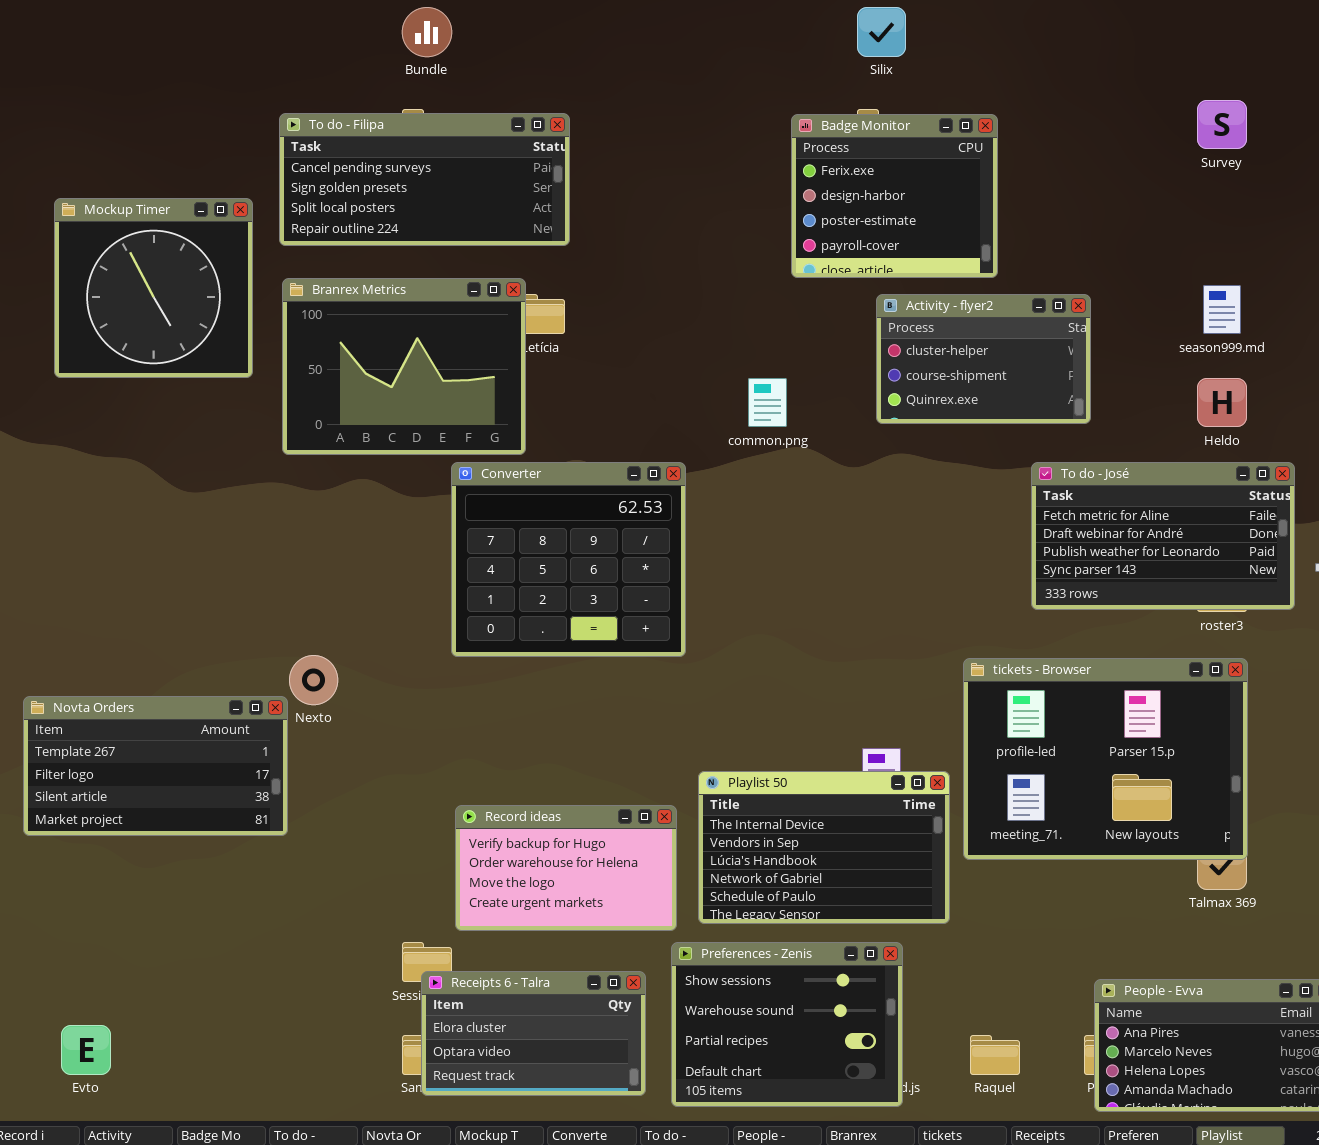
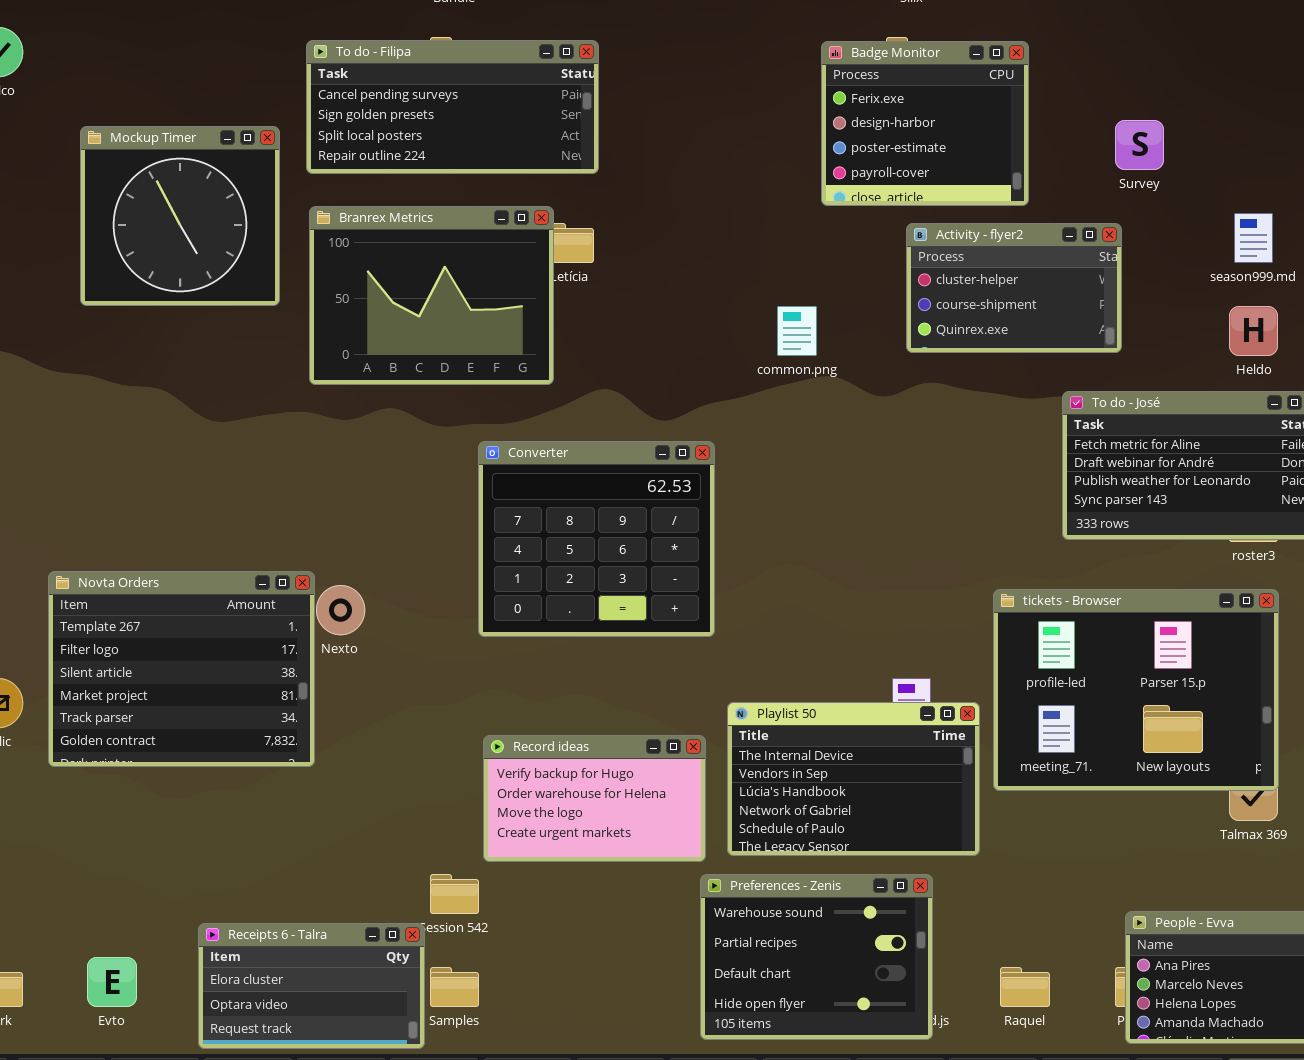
Survey: [1197,100,1247,149] -> [1115,120,1164,170], moved
Converter: [451,462,686,657] -> [478,441,715,637], moved
Novta Orders: [23,696,288,836] -> [48,571,315,767], resized
Preferences - Zenis: [671,942,903,1107] -> [700,874,933,1040], scrolled down 1 row
Receipts 6 - Talra: [421,971,646,1096] -> [198,923,425,1049], moved

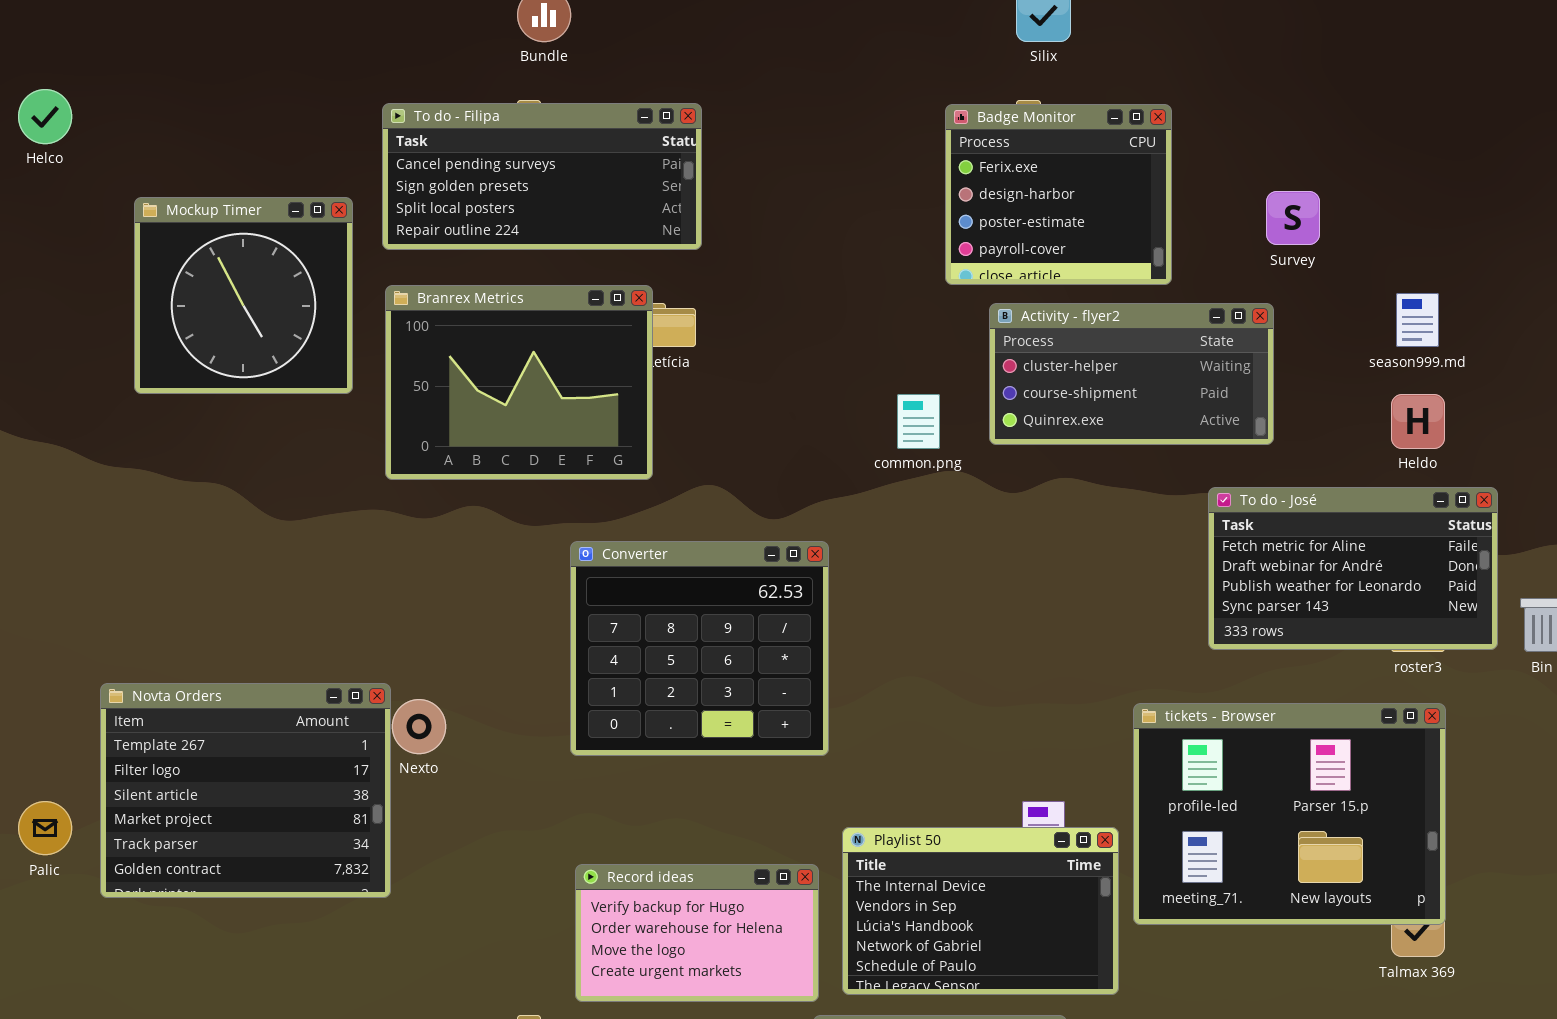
Activity - flyer2: [906,223,1122,353] -> [989,303,1274,445], resized

